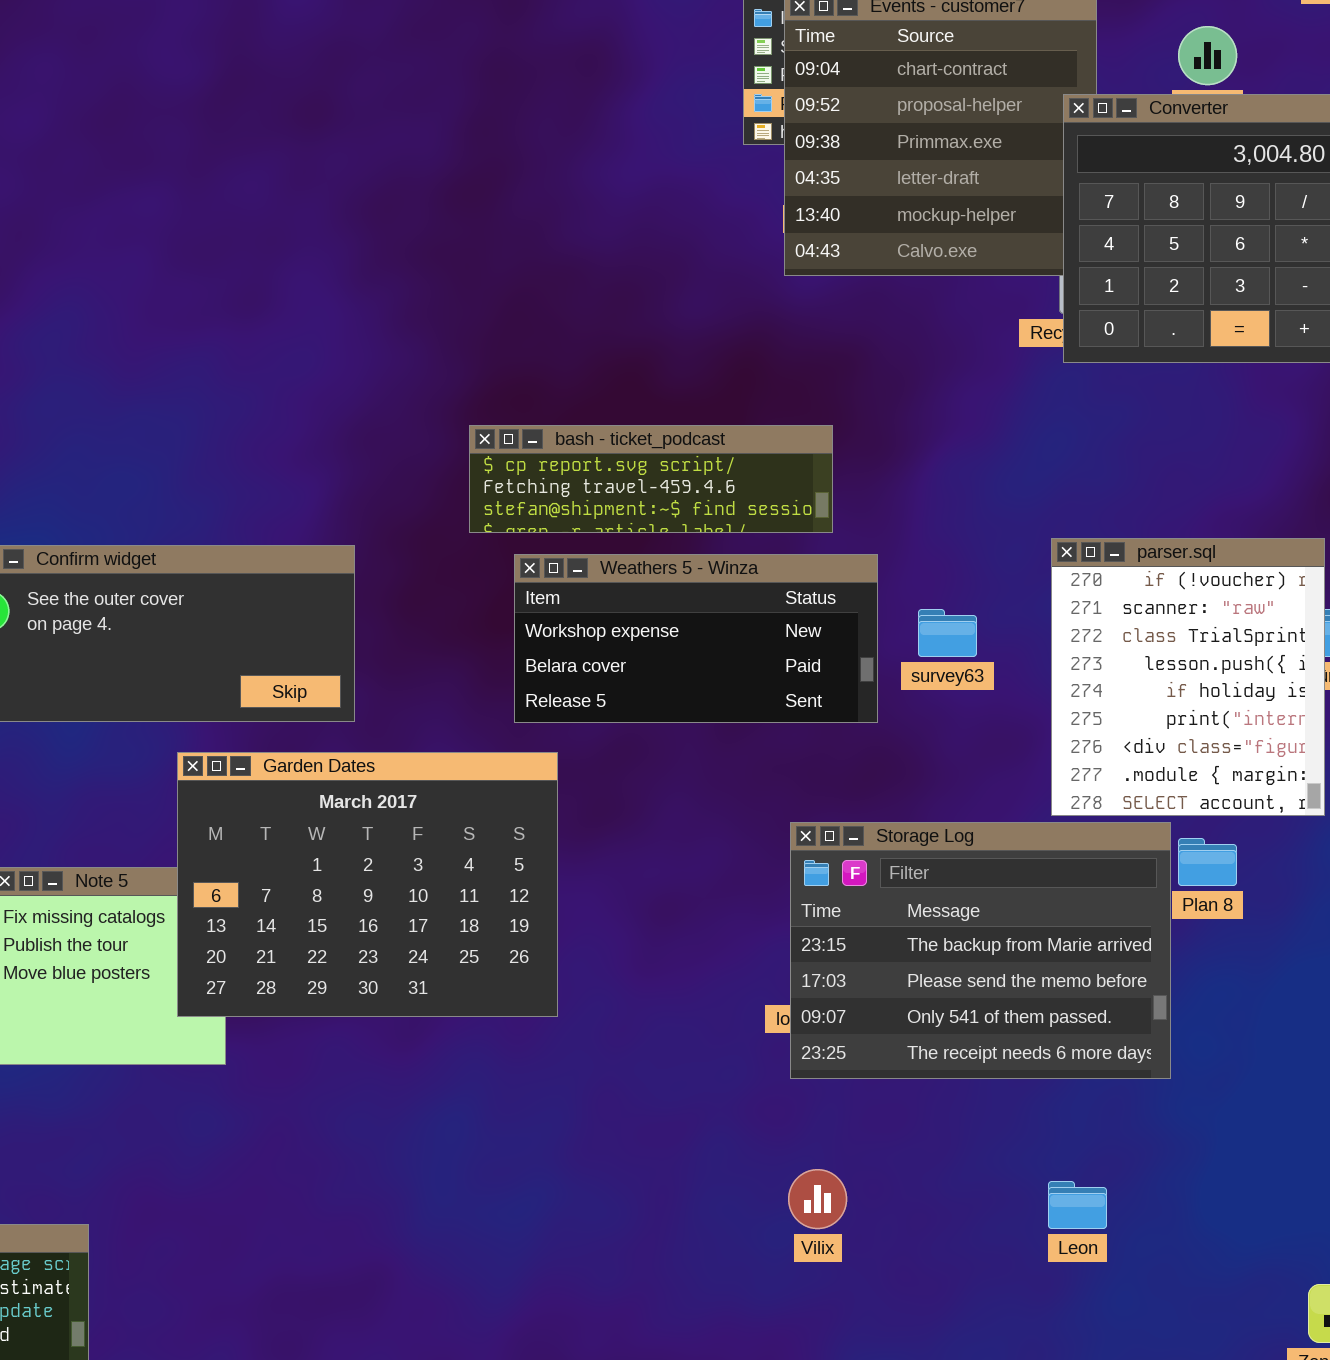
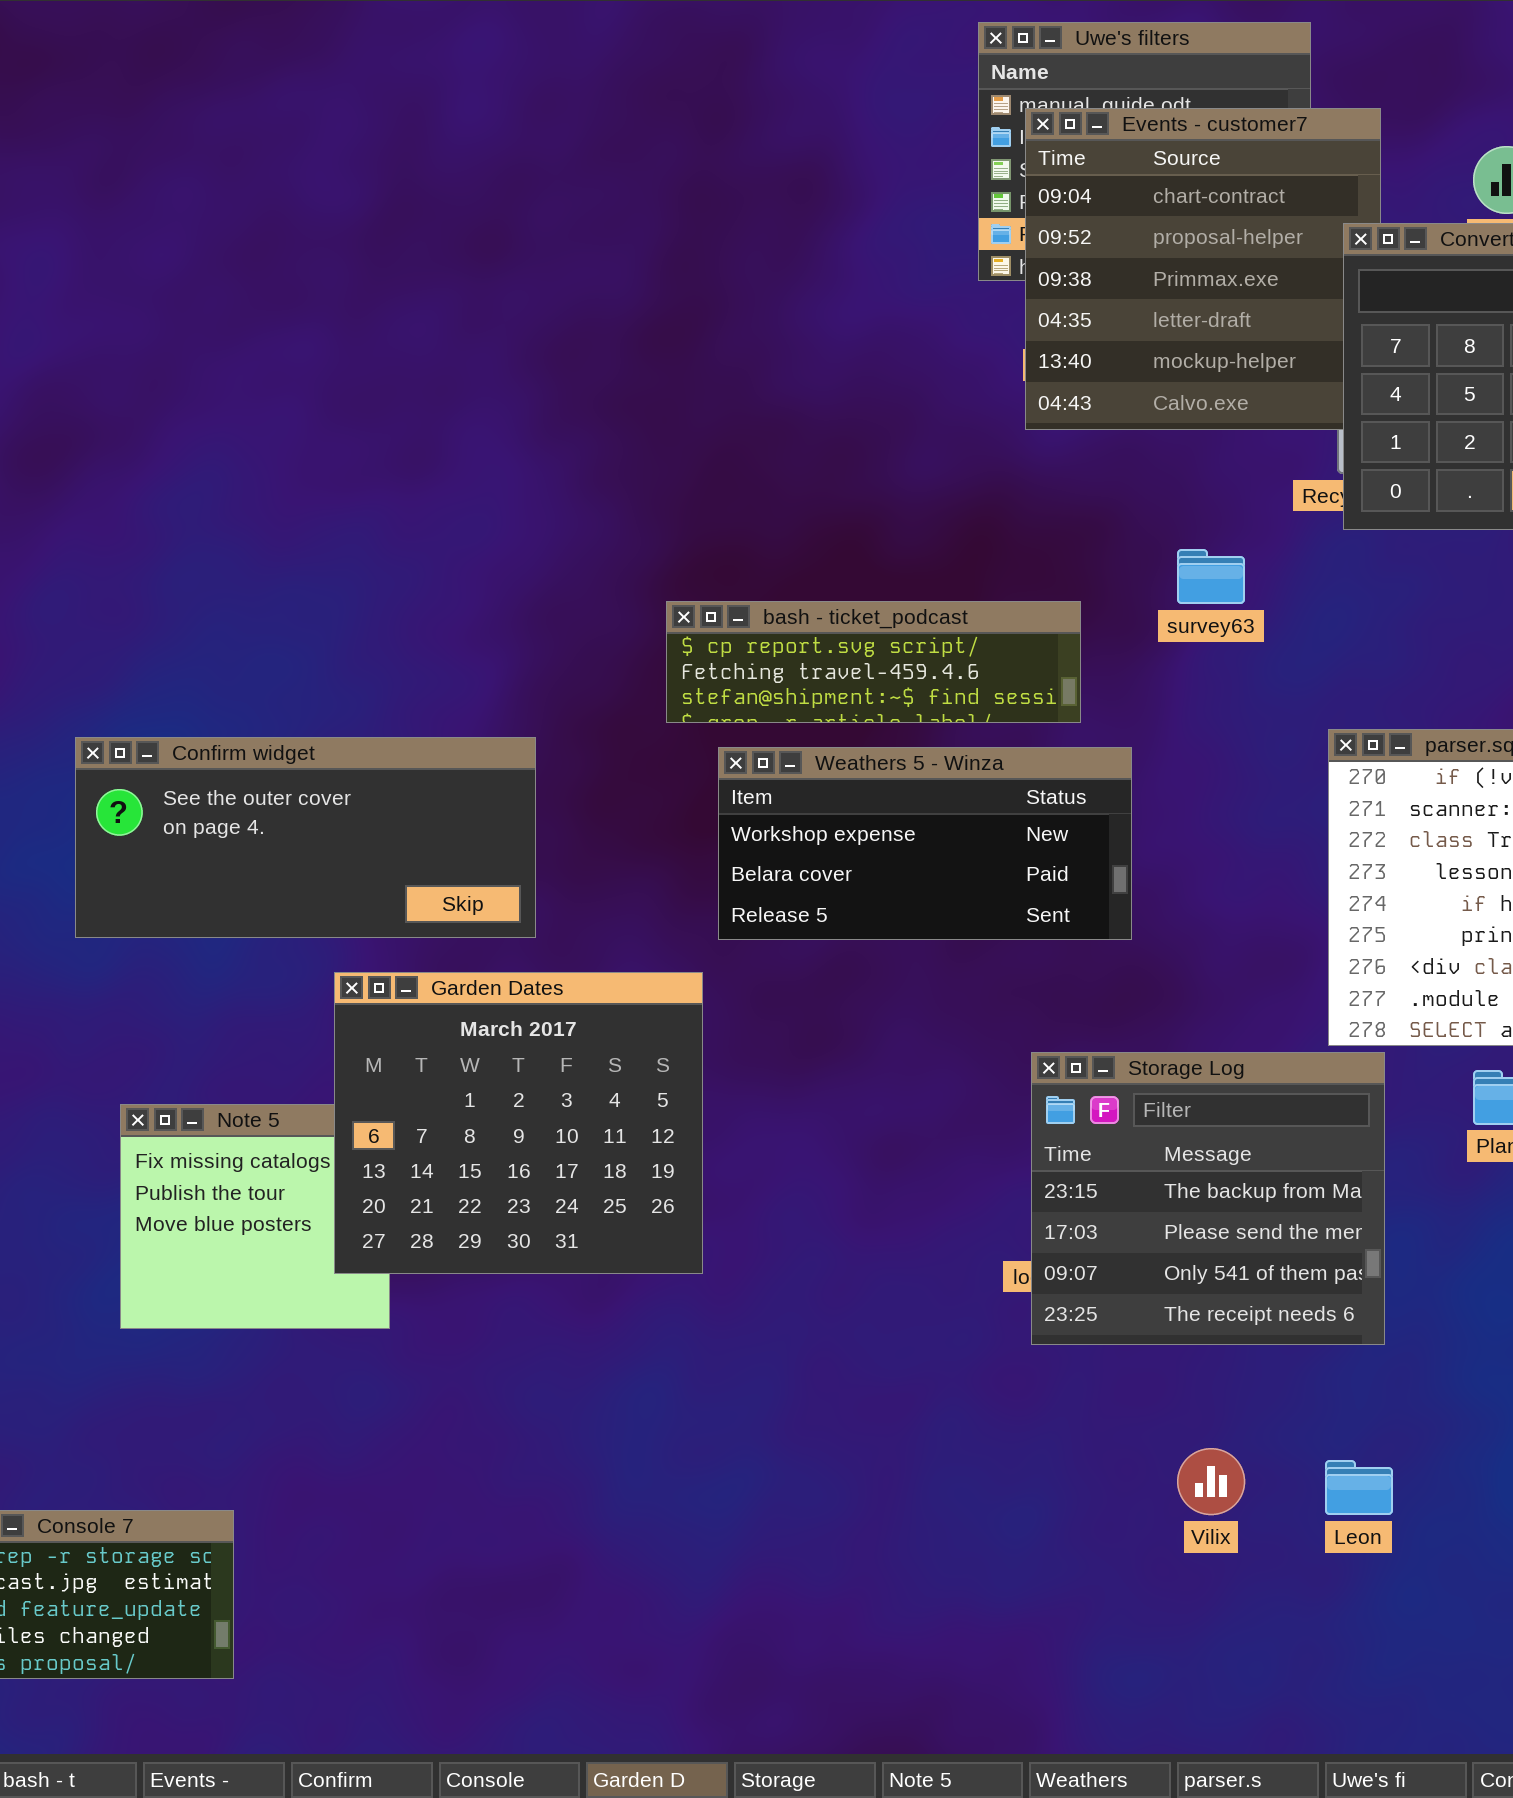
survey63: [918,609,977,657] -> [1177,549,1245,604], moved
Garden Dates: [177,752,558,1017] -> [334,972,703,1274], resized
Storage Log: [790,822,1171,1079] -> [1031,1052,1385,1345], resized
Vilix: [788,1169,847,1229] -> [1177,1448,1245,1515], moved

